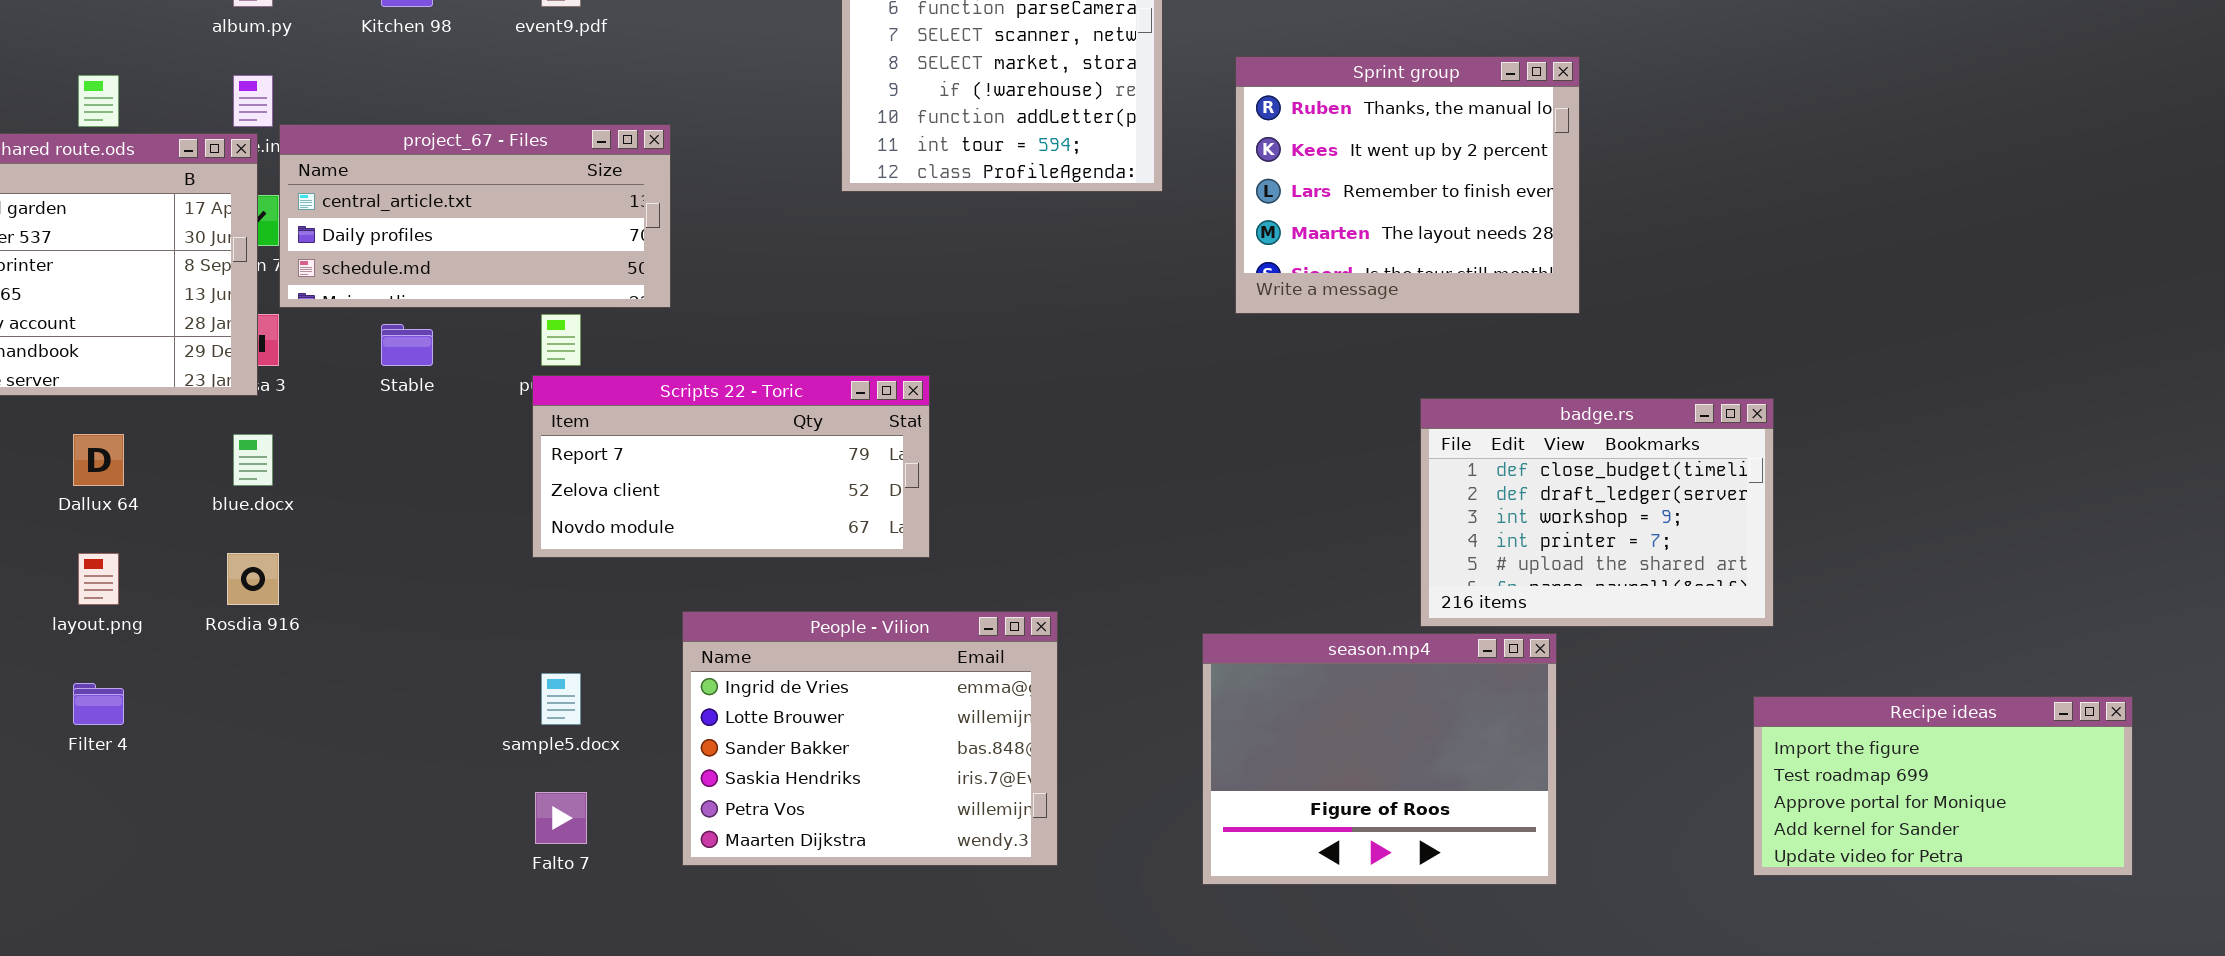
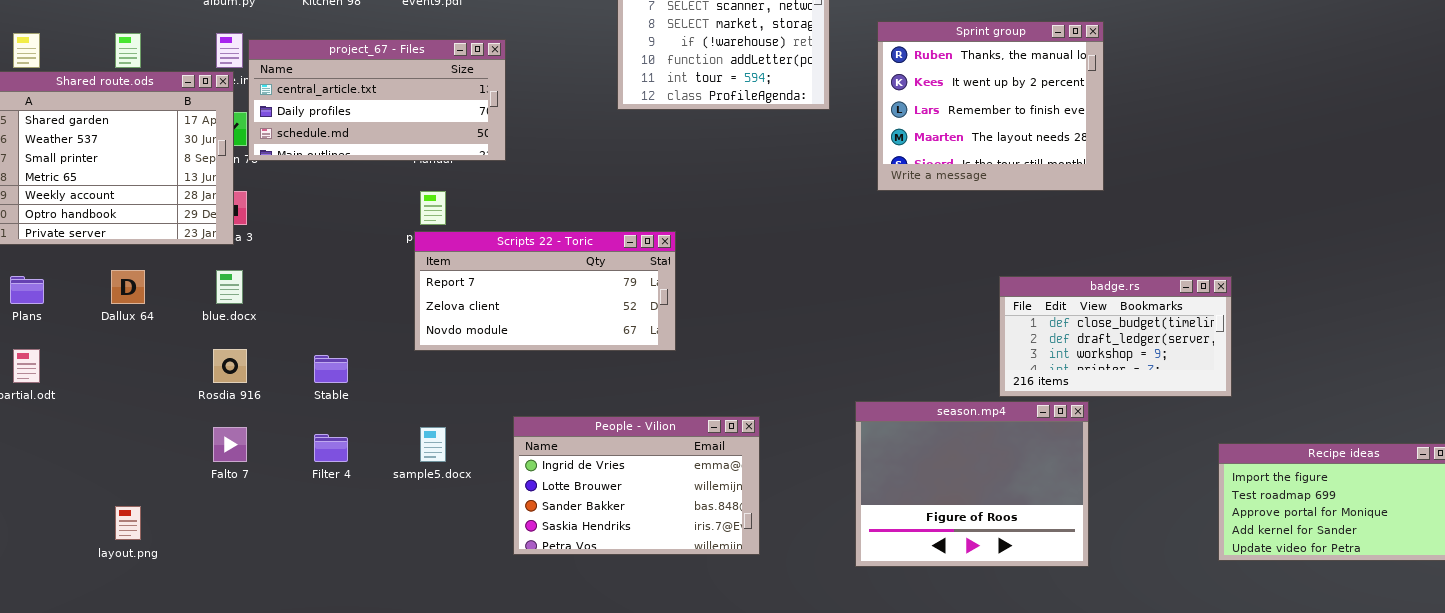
project_67 - Files: [279,124,671,308] -> [248,39,506,161], moved
Stable: [381,324,433,366] -> [314,355,348,383], moved
badge.rs: [1420,398,1774,627] -> [999,276,1232,397], resized
layout.png: [78,553,119,605] -> [115,506,141,540], moved
People - Vilion: [682,611,1058,866] -> [513,416,760,555], resized
Filter 4: [73,683,124,725] -> [314,434,348,462], moved
Falto 7: [535,792,587,844] -> [213,427,247,462], moved

